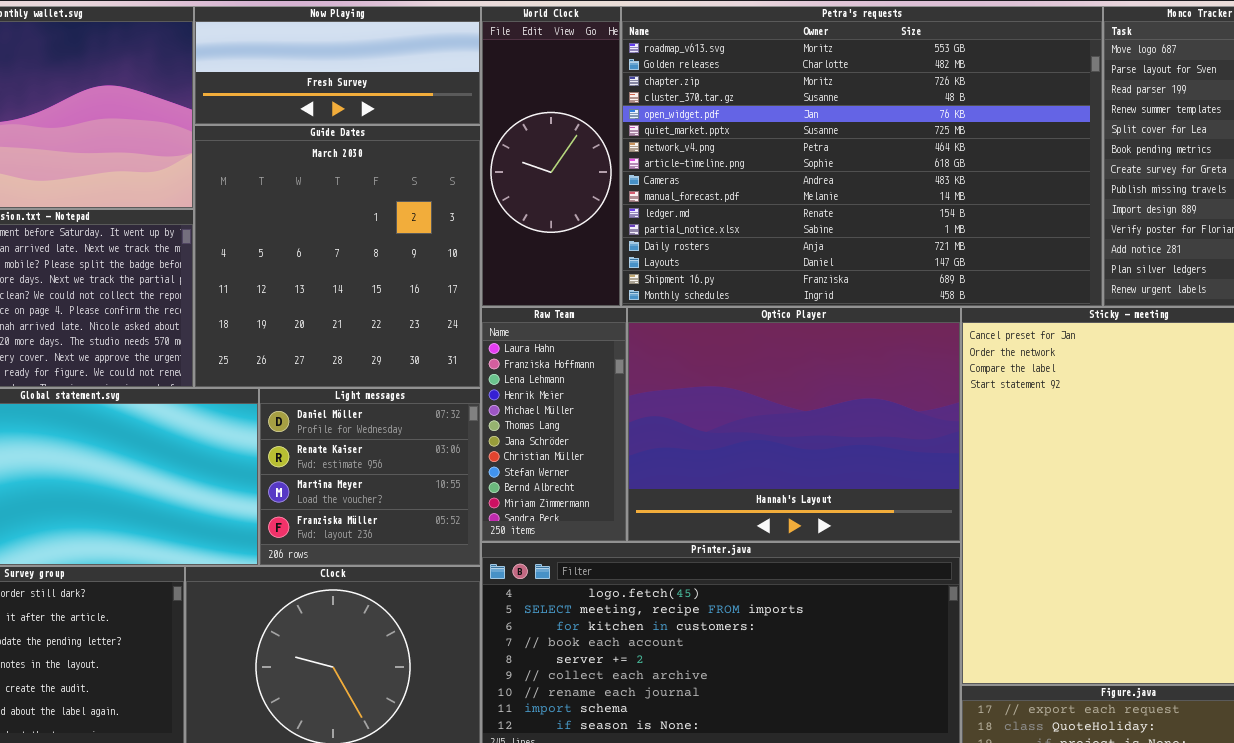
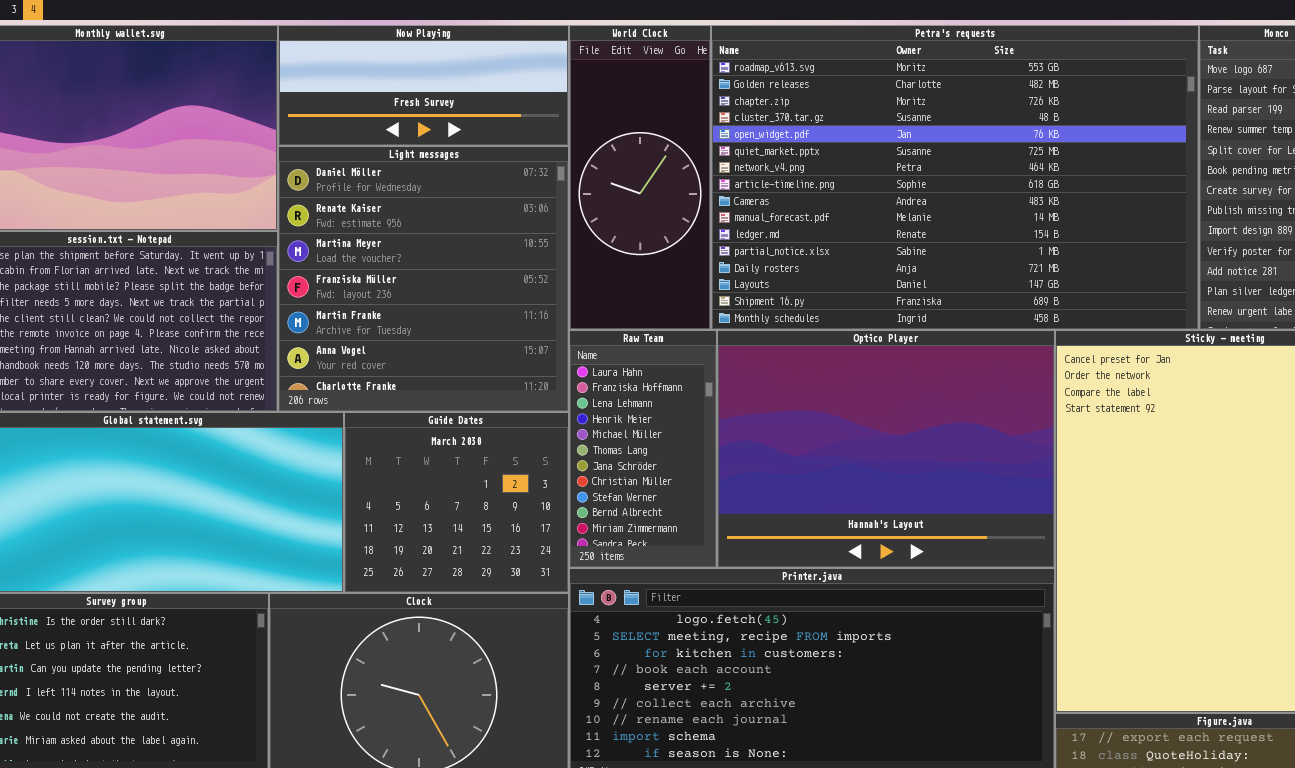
Guide Dates: [194,125,481,388] -> [344,412,569,593], moved, resized
Light messages: [259,388,481,566] -> [278,146,569,412], moved, resized

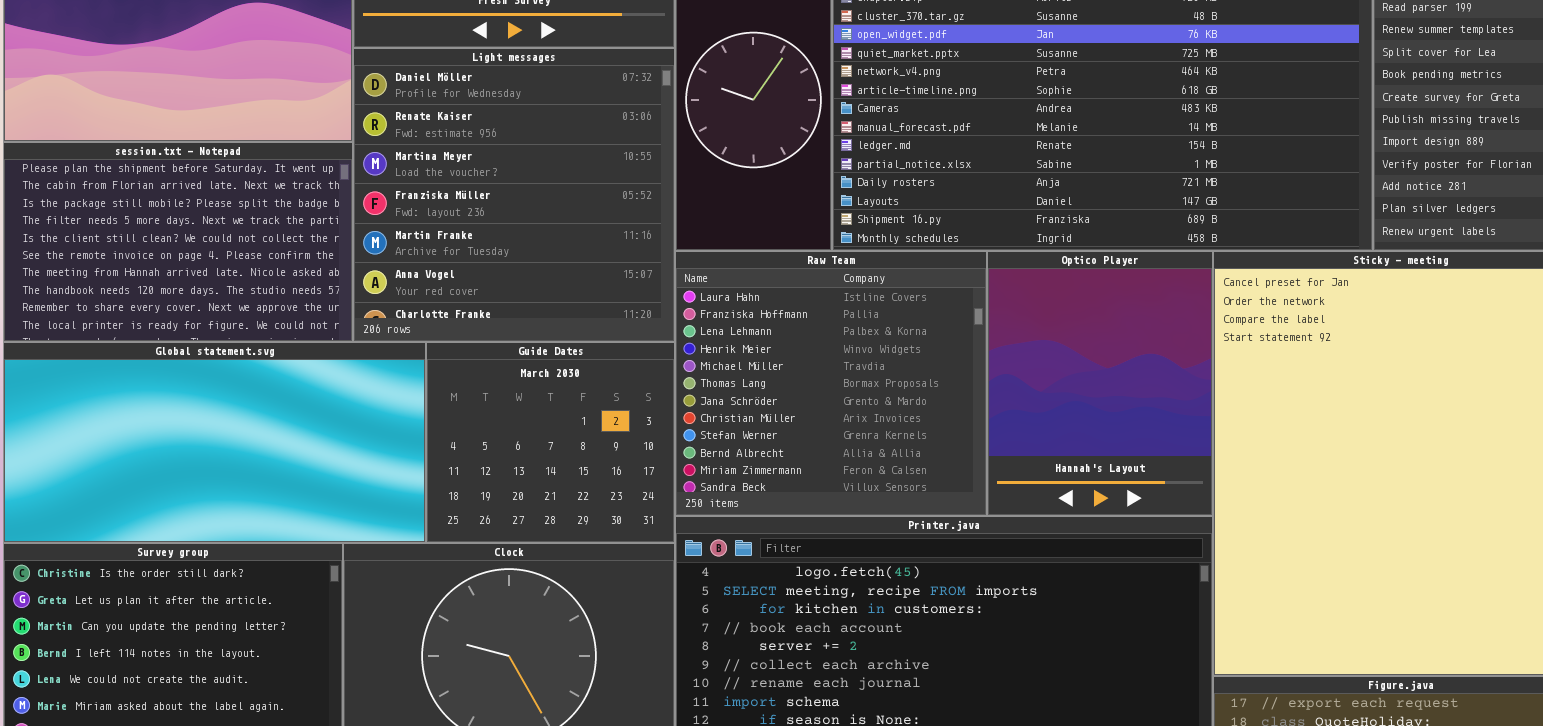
Raw Team: [569,330,717,568] -> [675,251,987,516], resized
Optico Player: [717,330,1055,568] -> [987,251,1213,516], resized

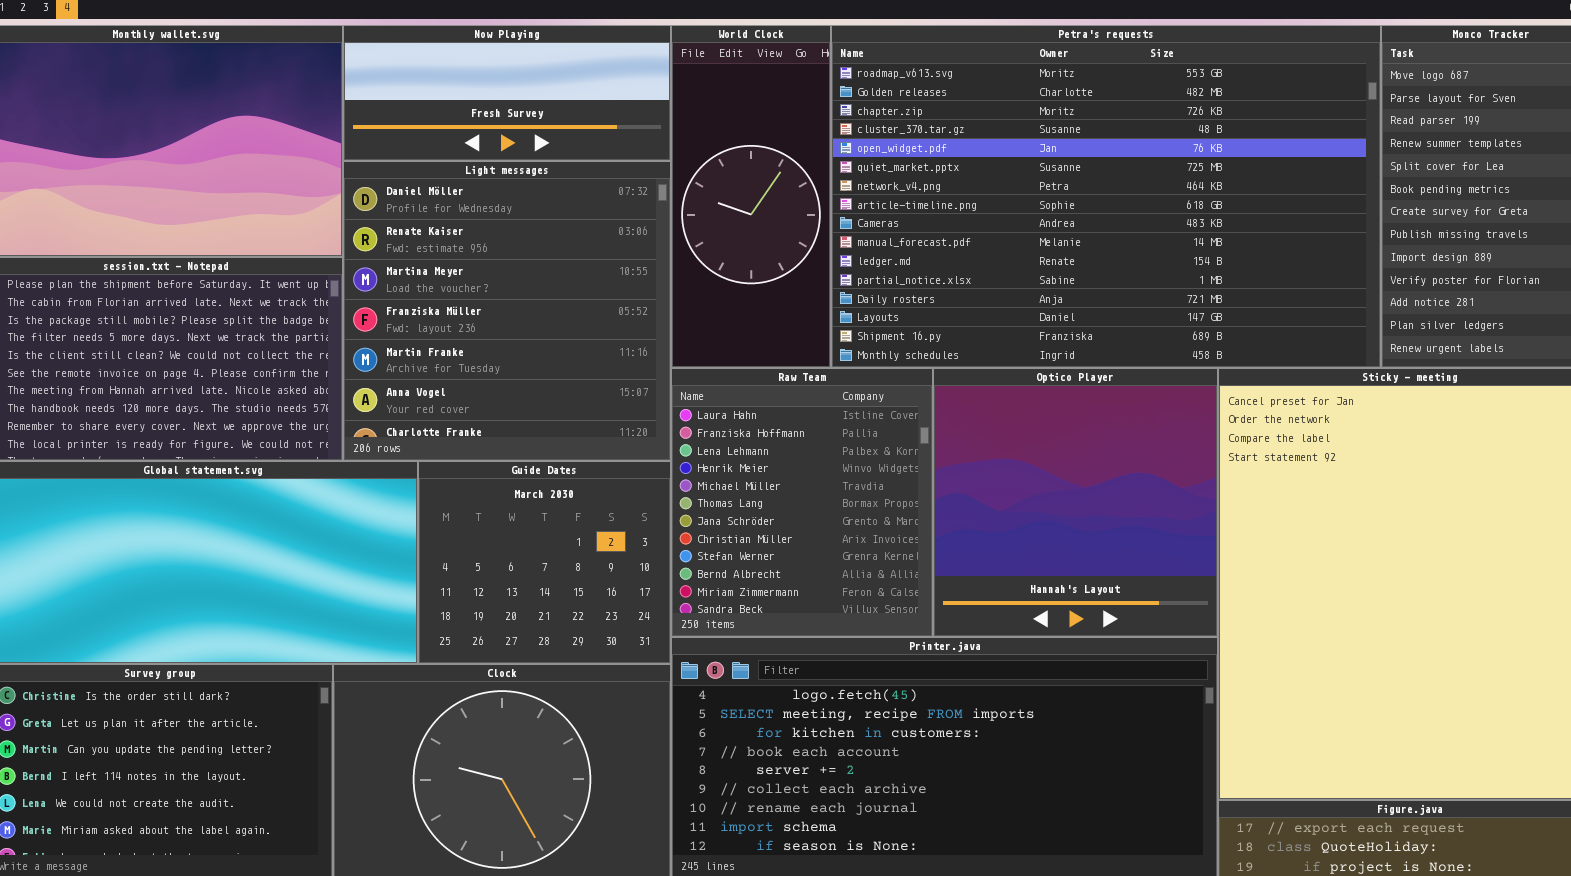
Raw Team: [675,251,987,516] -> [671,368,933,637], resized
Optico Player: [987,251,1213,516] -> [933,368,1218,637], resized

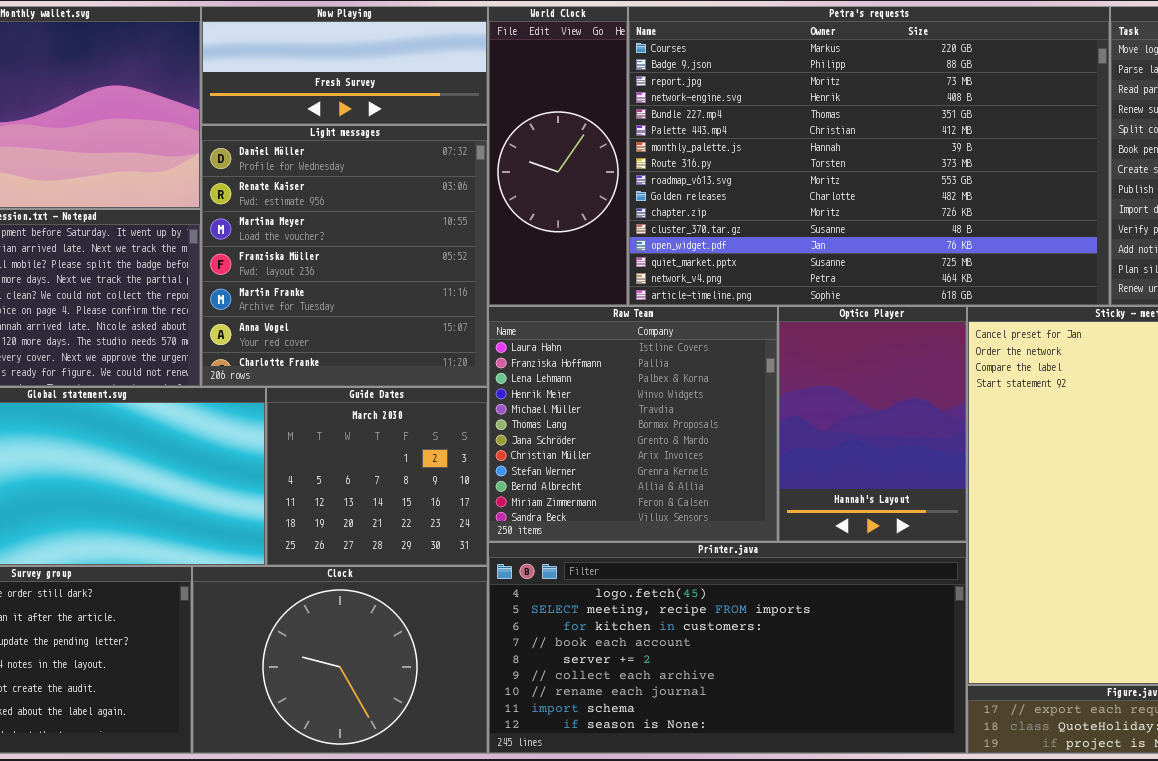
Petra's requests: [831,25,1381,368] -> [628,6,1110,306], scrolled up 8 rows
Raw Team: [671,368,933,637] -> [488,306,778,542], resized
Optico Player: [933,368,1218,637] -> [778,306,967,542], resized

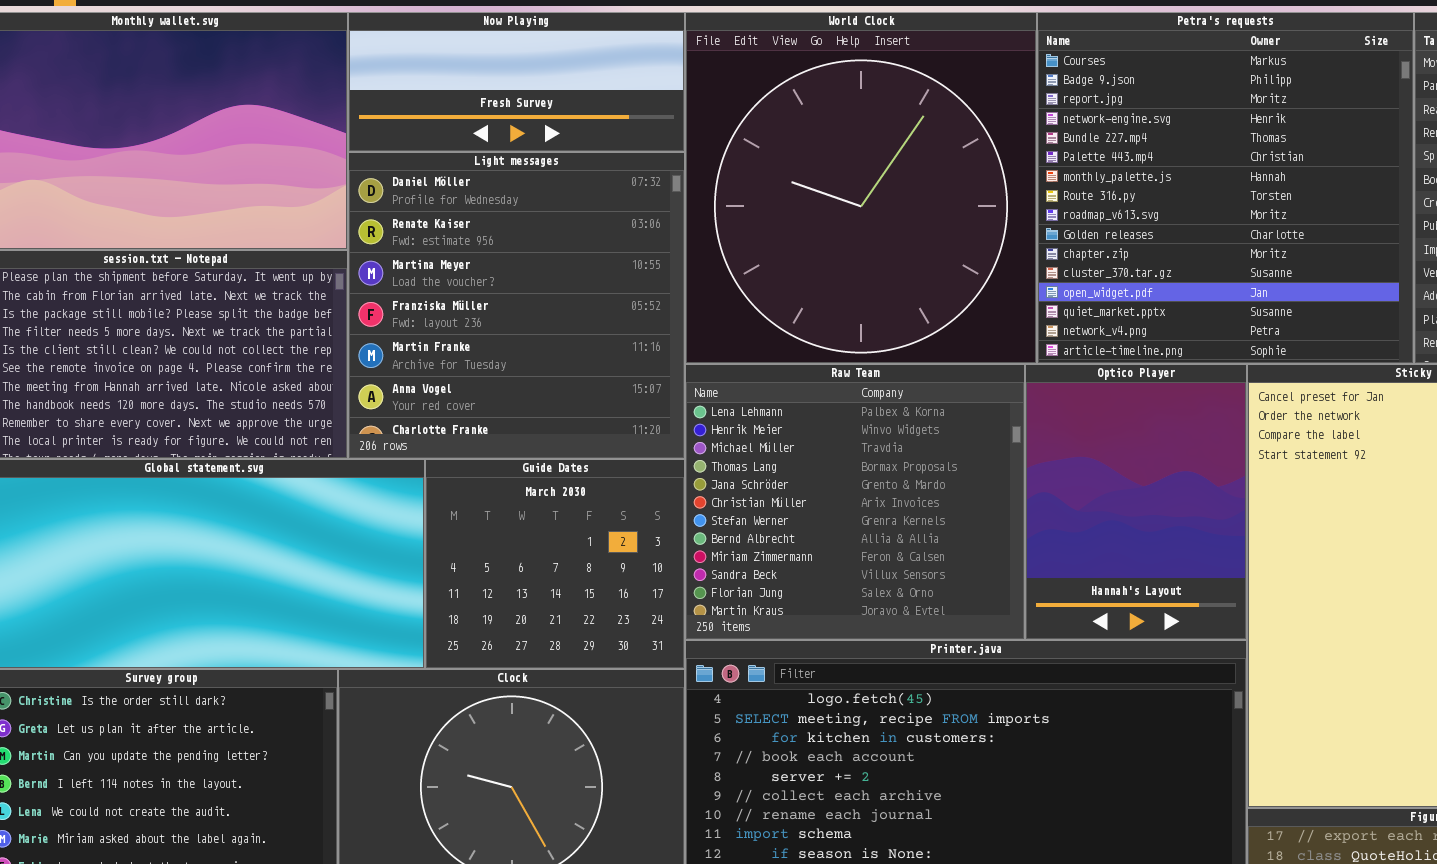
World Clock: [488,6,628,306] -> [685,12,1037,364], resized
Petra's requests: [628,6,1110,306] -> [1037,12,1414,364], resized
Raw Team: [488,306,778,542] -> [685,364,1025,640], scrolled down 2 rows

